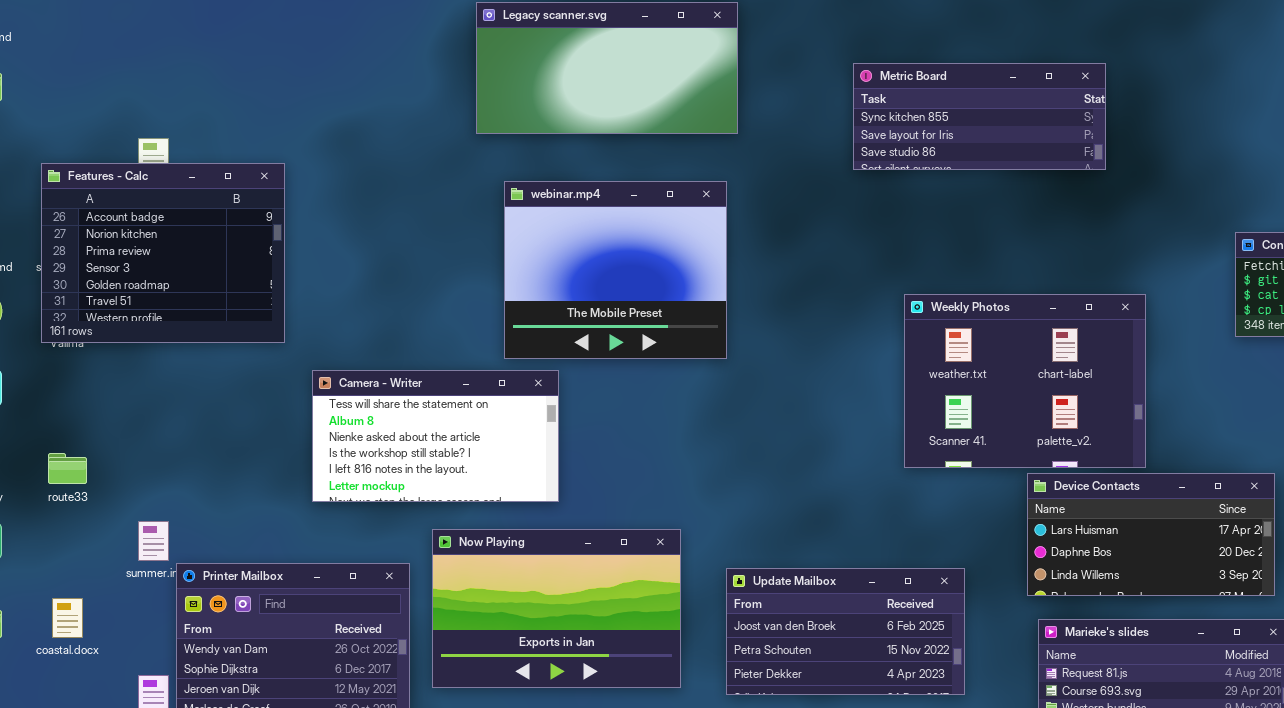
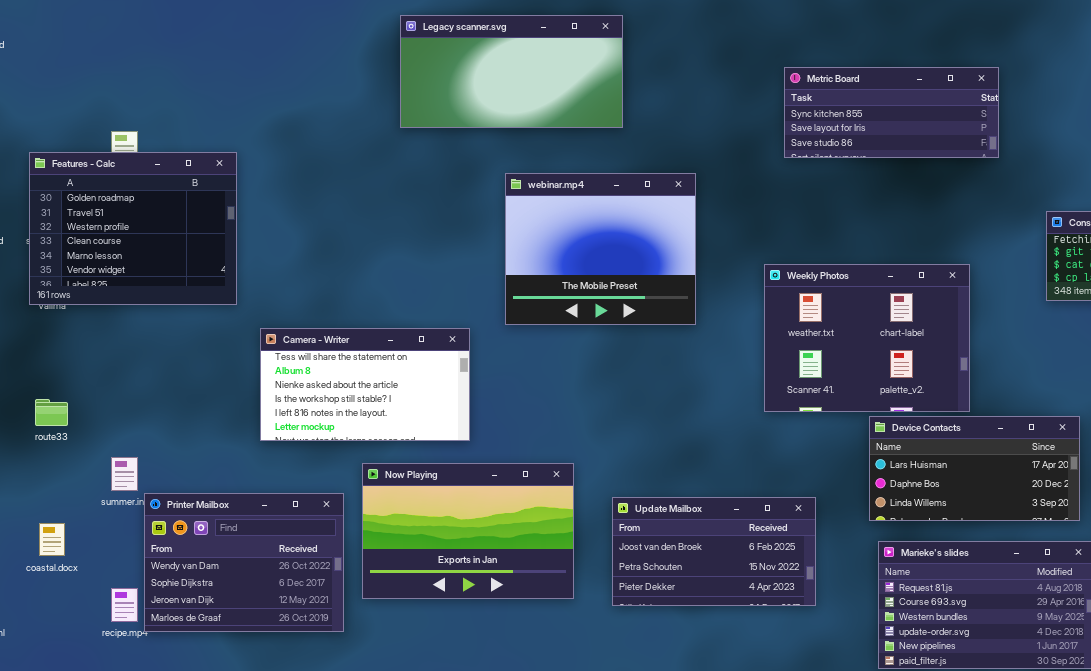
Metric Board: [853,63,1106,170] -> [784,67,999,158], moved
Features - Calc: [41,163,285,343] -> [29,152,237,305], scrolled down 4 rows
webinar.mp4: [504,181,727,359] -> [505,173,696,325], moved

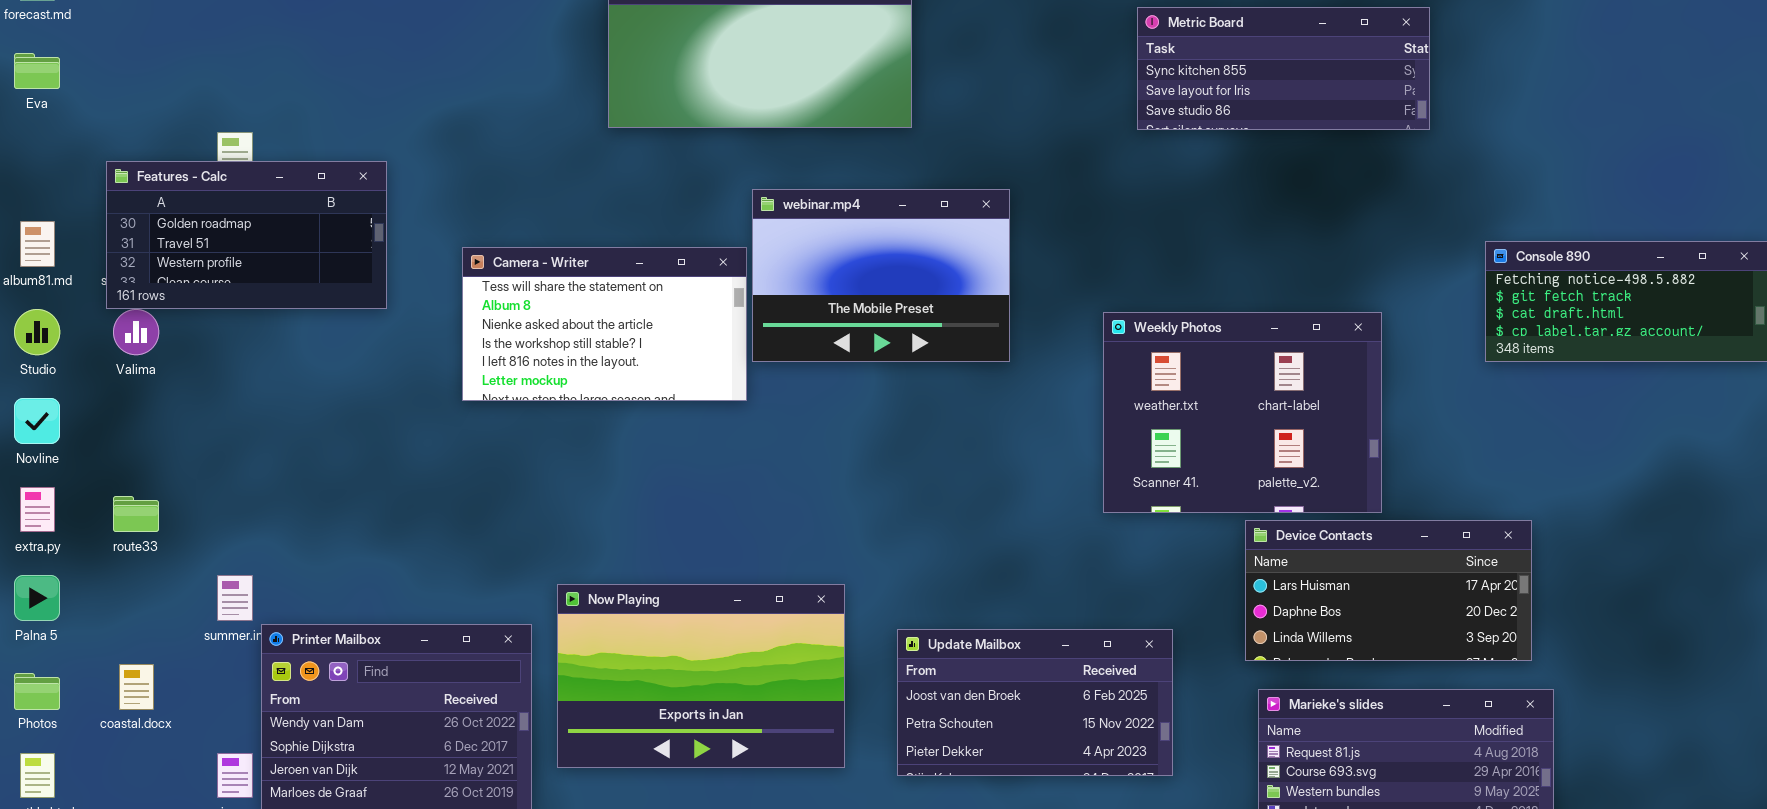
Metric Board: [784,67,999,158] -> [1137,7,1430,130], moved
Features - Calc: [29,152,237,305] -> [106,161,387,309], resized
webinar.mp4: [505,173,696,325] -> [752,189,1010,362], resized
Camera - Writer: [260,328,470,441] -> [462,247,747,401], moved

